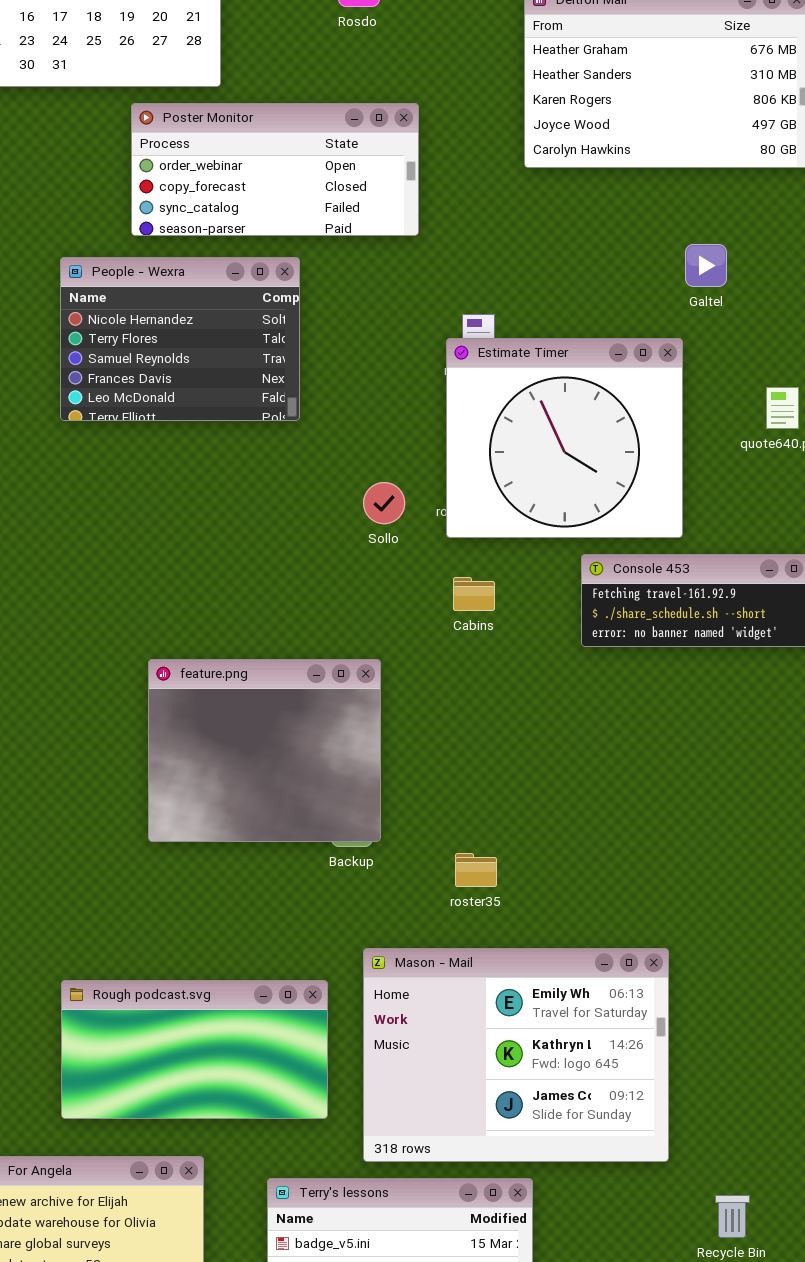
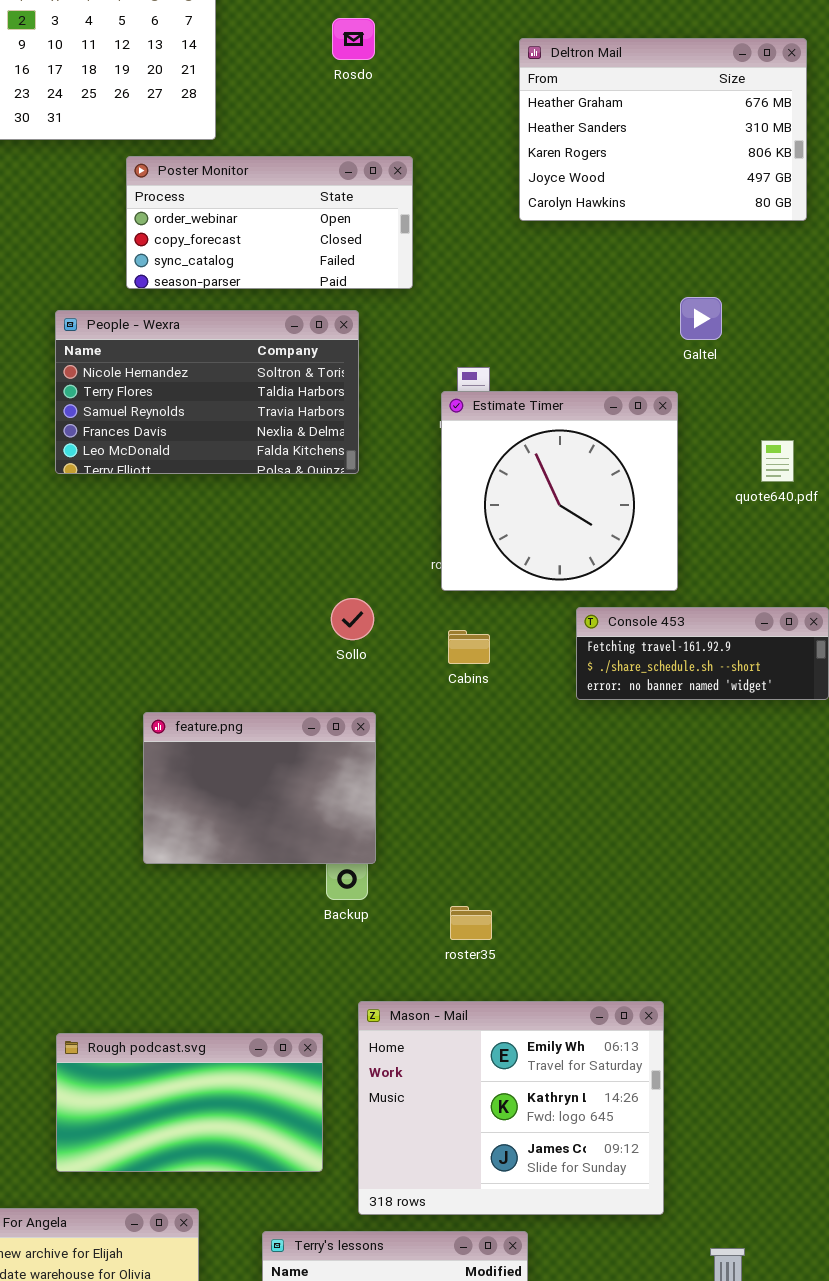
People - Wexra: [60,257,300,421] -> [55,310,359,474], resized
Sollo: [363,482,405,524] -> [331,598,374,640], moved
feature.png: [148,659,381,842] -> [143,712,376,864], resized

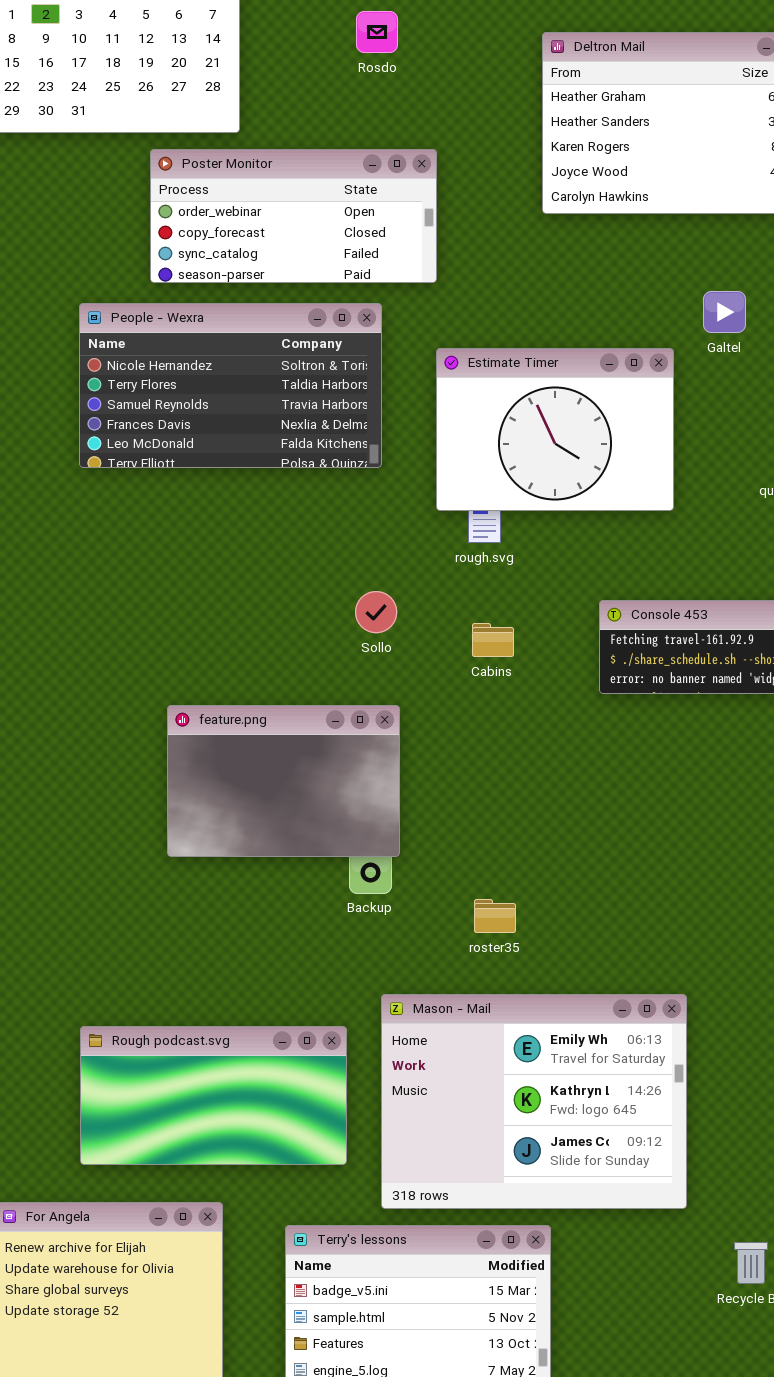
Estimate Timer: [441,391,678,591] -> [436,348,674,511], moved, resized

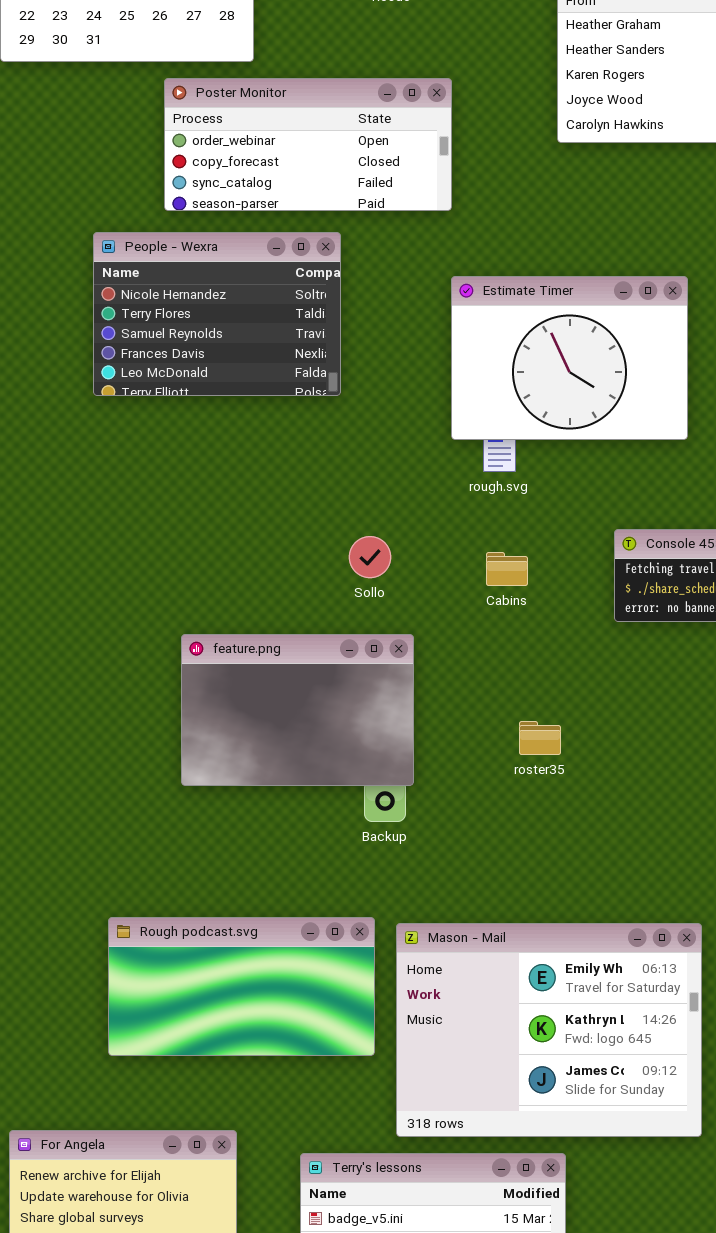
People - Wexra: [79,303,382,468] -> [93,232,341,396], resized
Sollo: [355,591,397,633] -> [349,536,391,578], moved
roster35: [474,899,516,933] -> [519,721,561,755], moved
Rough podcast.svg: [80,1026,347,1165] -> [108,917,375,1056], moved

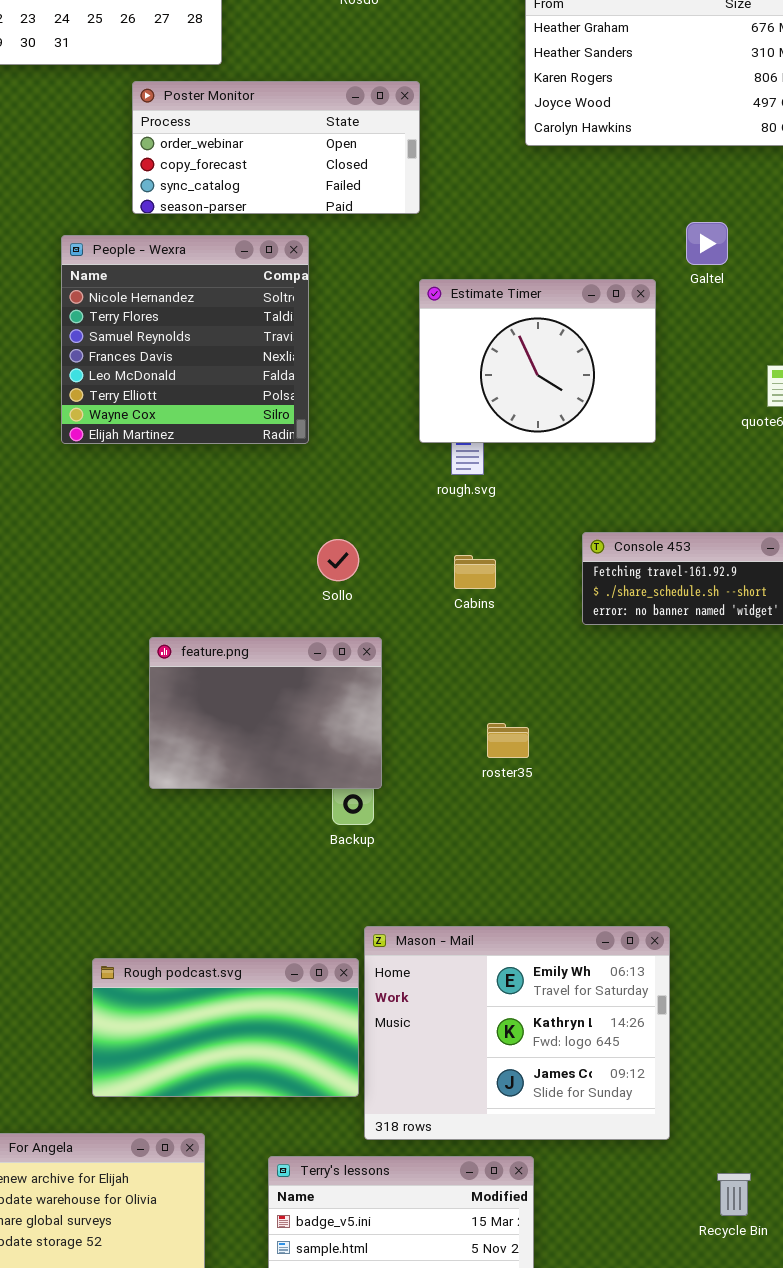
People - Wexra: [93,232,341,396] -> [61,235,309,444], resized
Rough podcast.svg: [108,917,375,1056] -> [92,958,359,1097], moved

